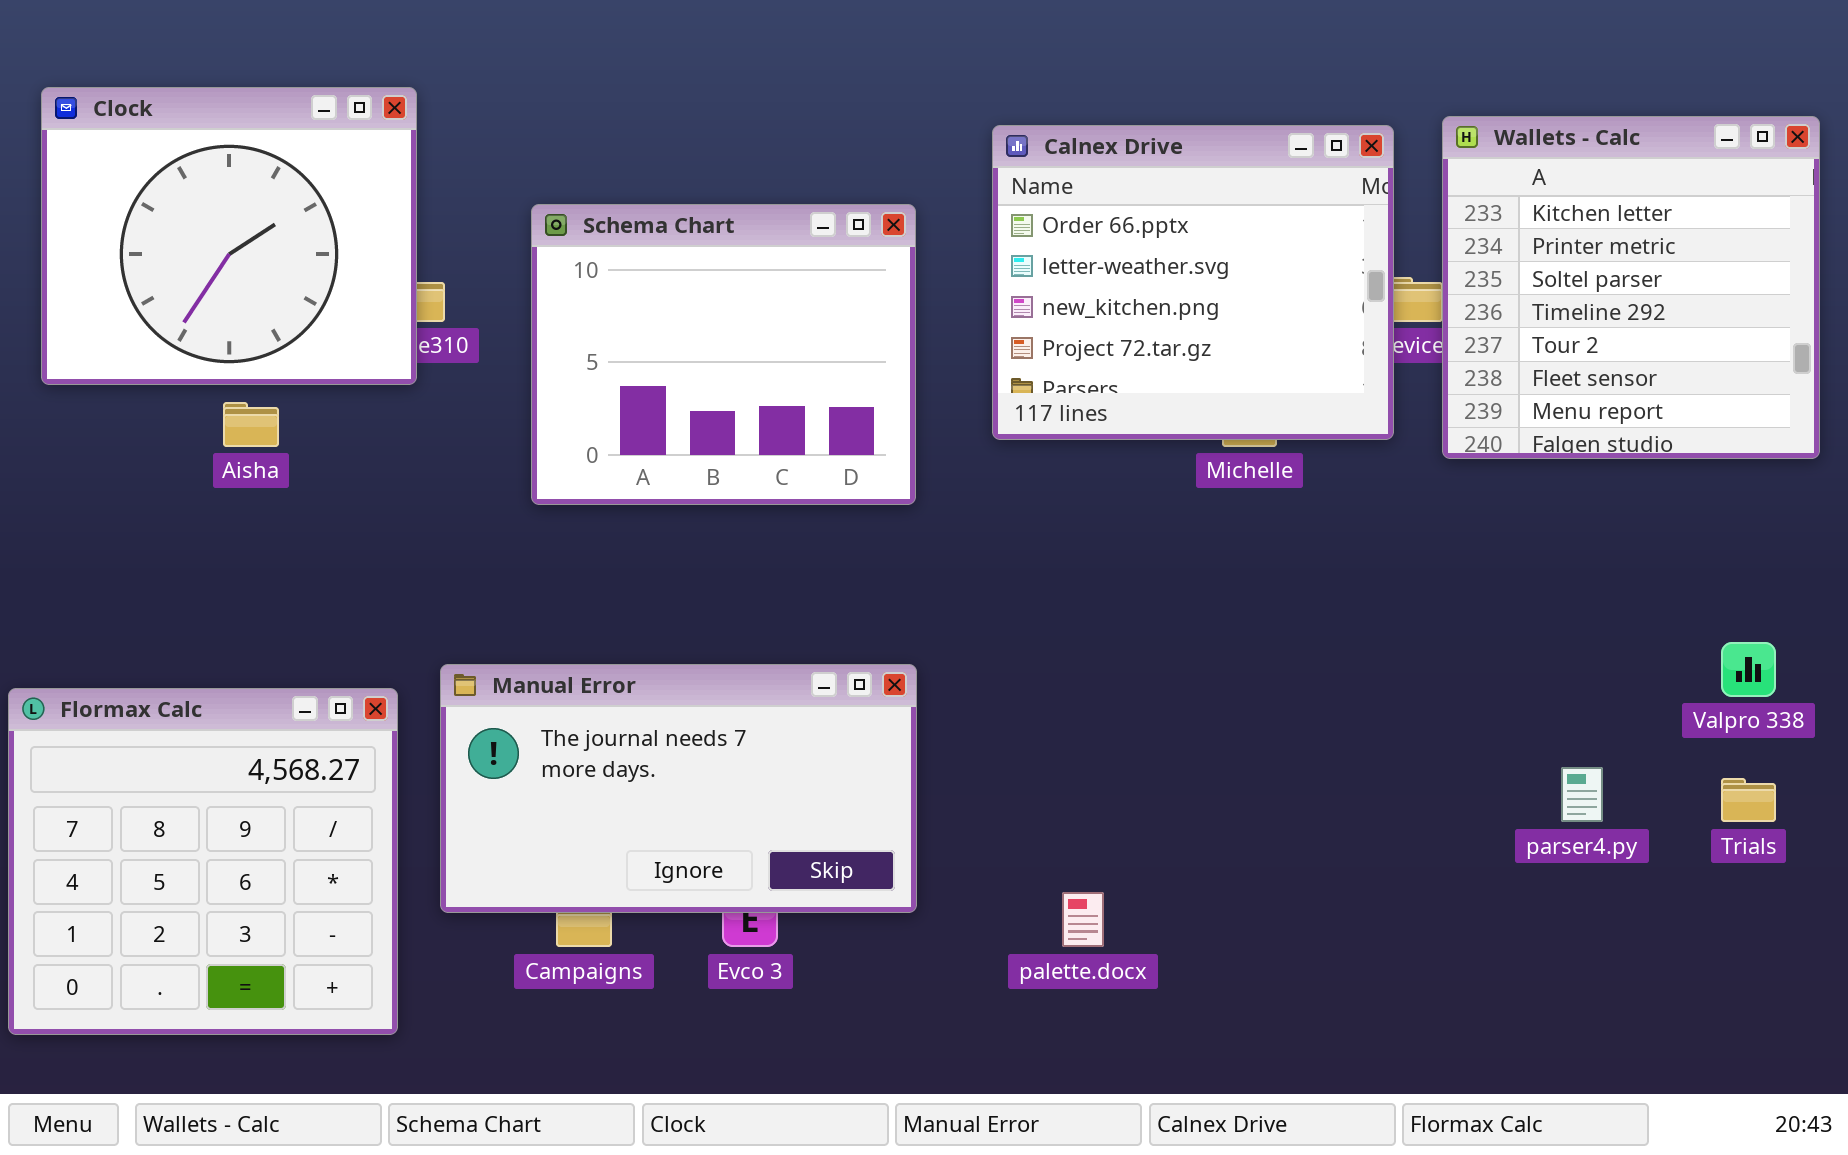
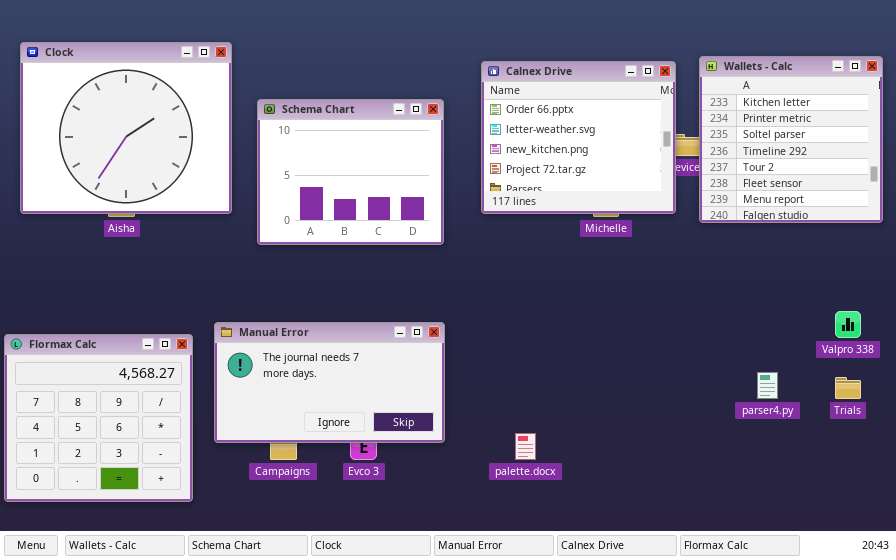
Clock: [41,87,417,385] -> [20,42,232,214], resized

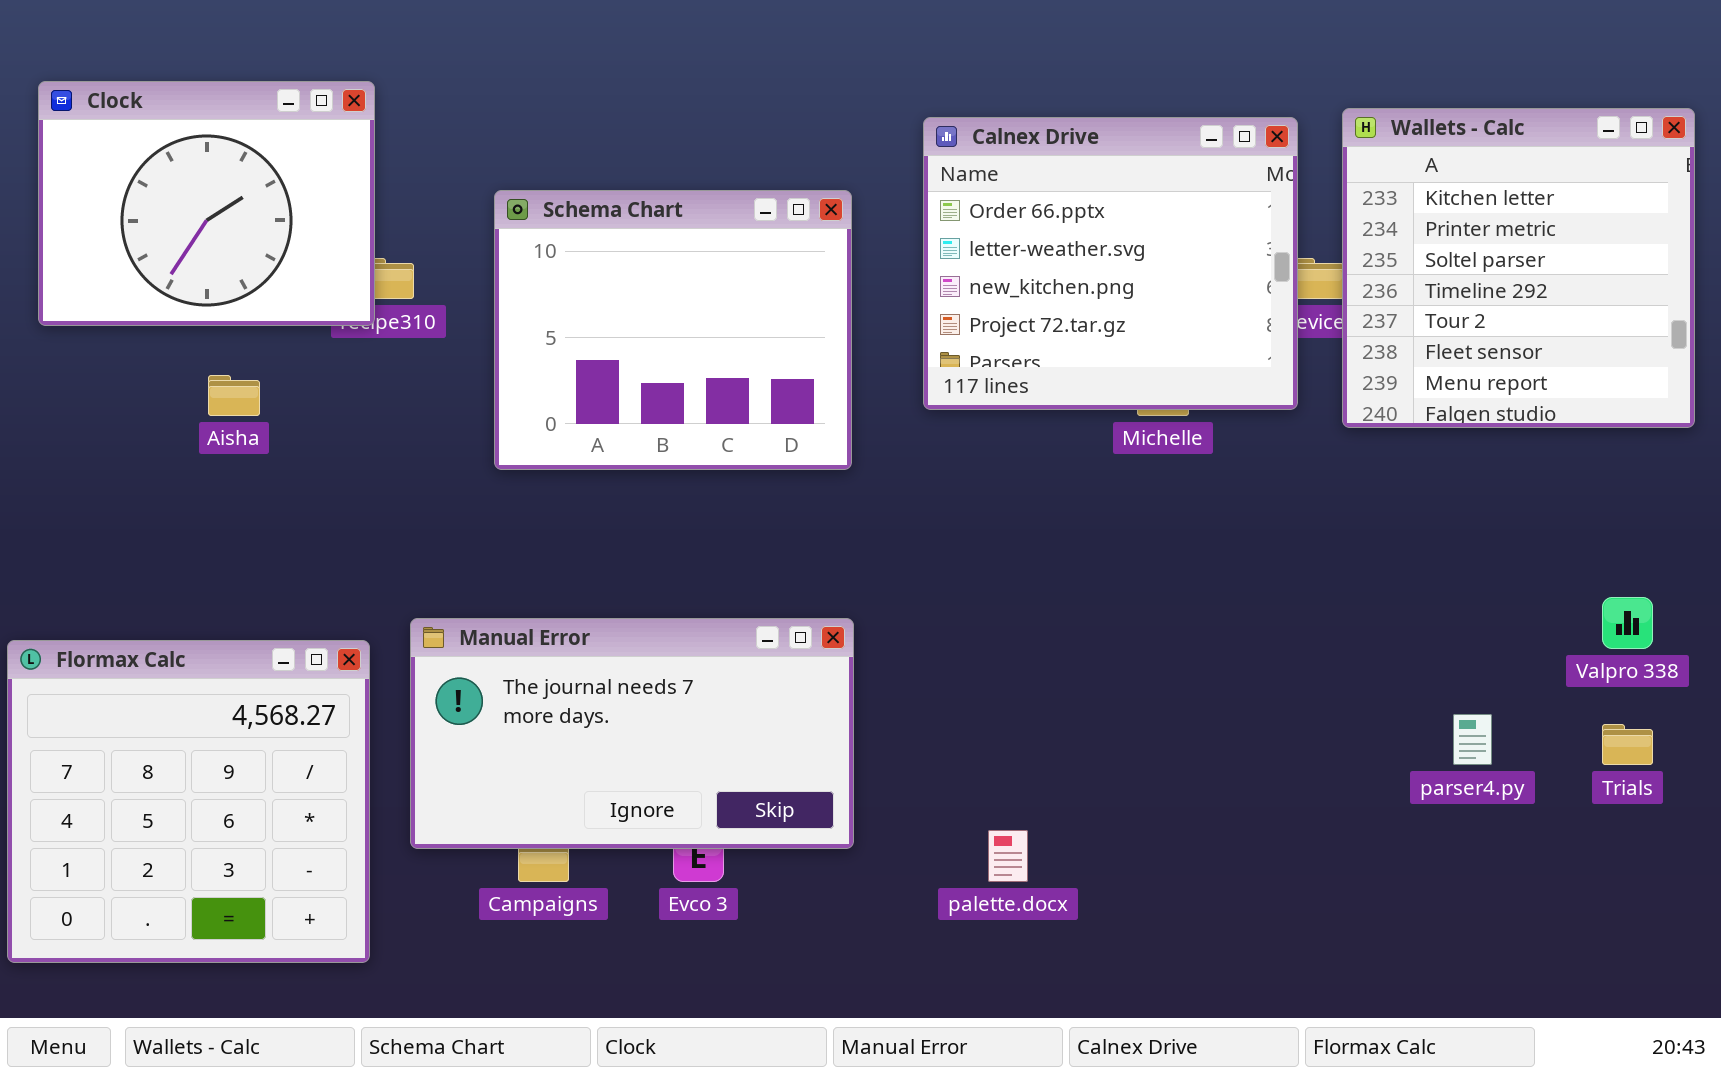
Clock: [20,42,232,214] -> [38,81,375,326], resized

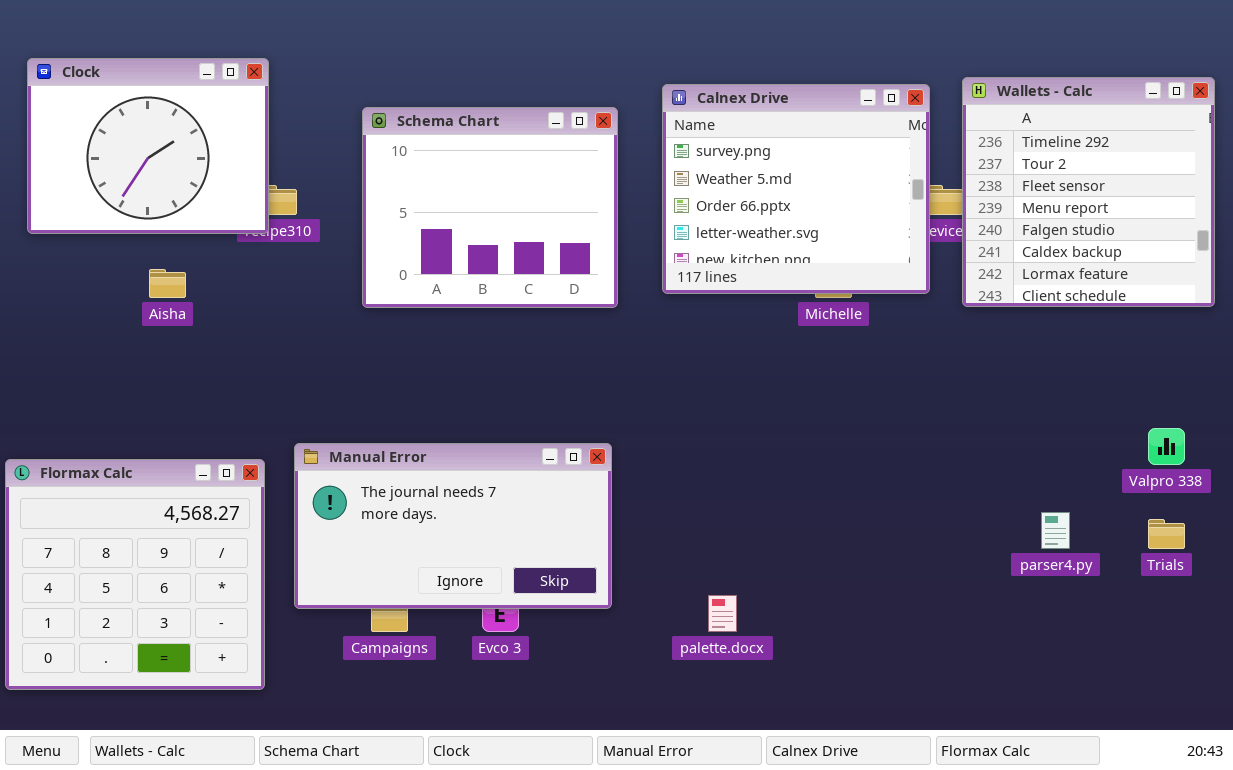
Wallets - Calc: [1342,108,1695,428] -> [962,77,1215,307], scrolled down 3 rows
Calnex Drive: [923,117,1298,410] -> [662,84,930,294], scrolled up 2 rows
Schema Chart: [494,190,852,470] -> [362,107,618,308], moved

